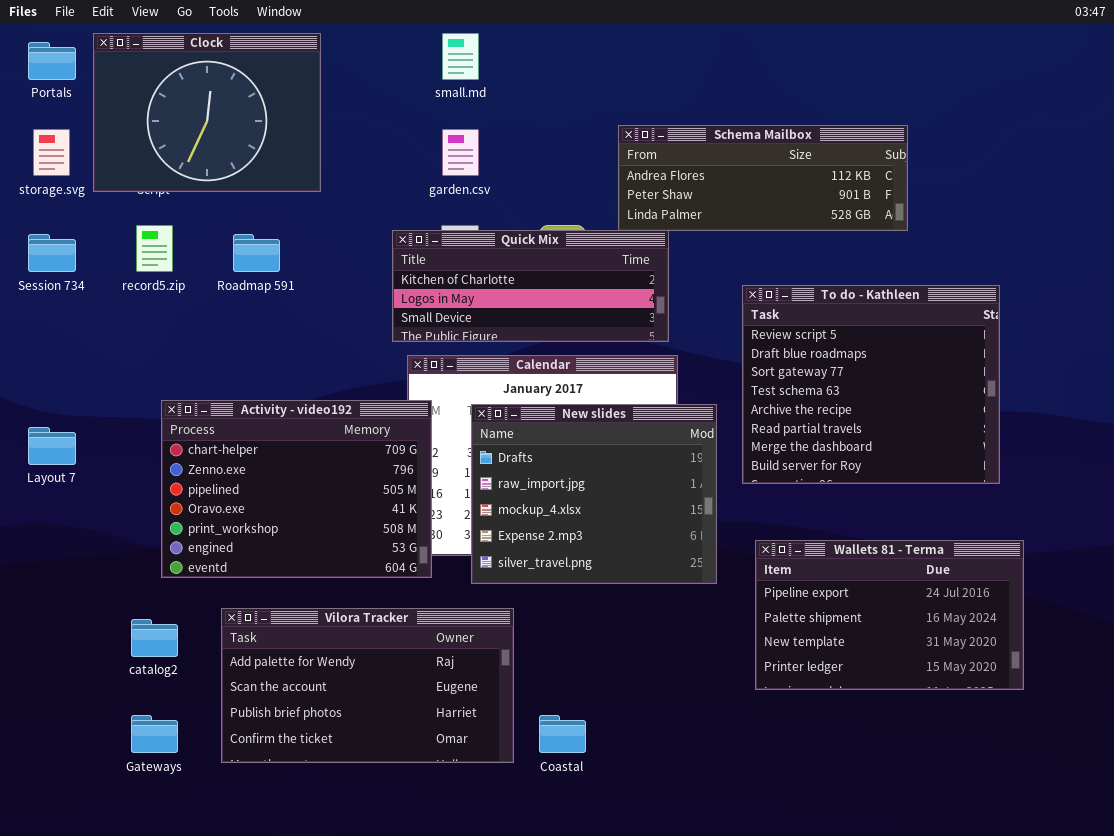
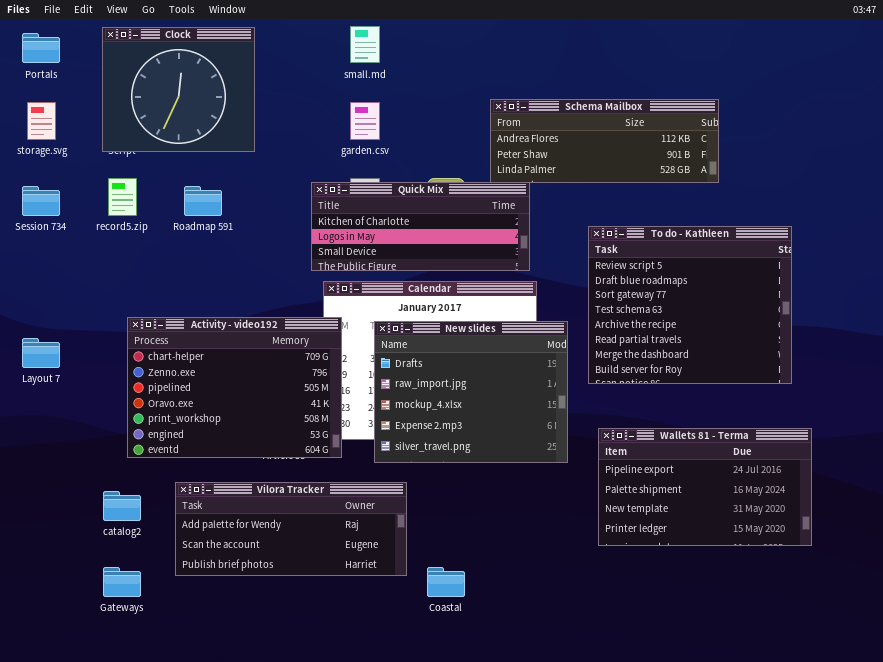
Clock: [93,33,321,192] -> [102,27,255,152], resized
Vilora Tracker: [221,608,514,763] -> [175,482,407,576], resized

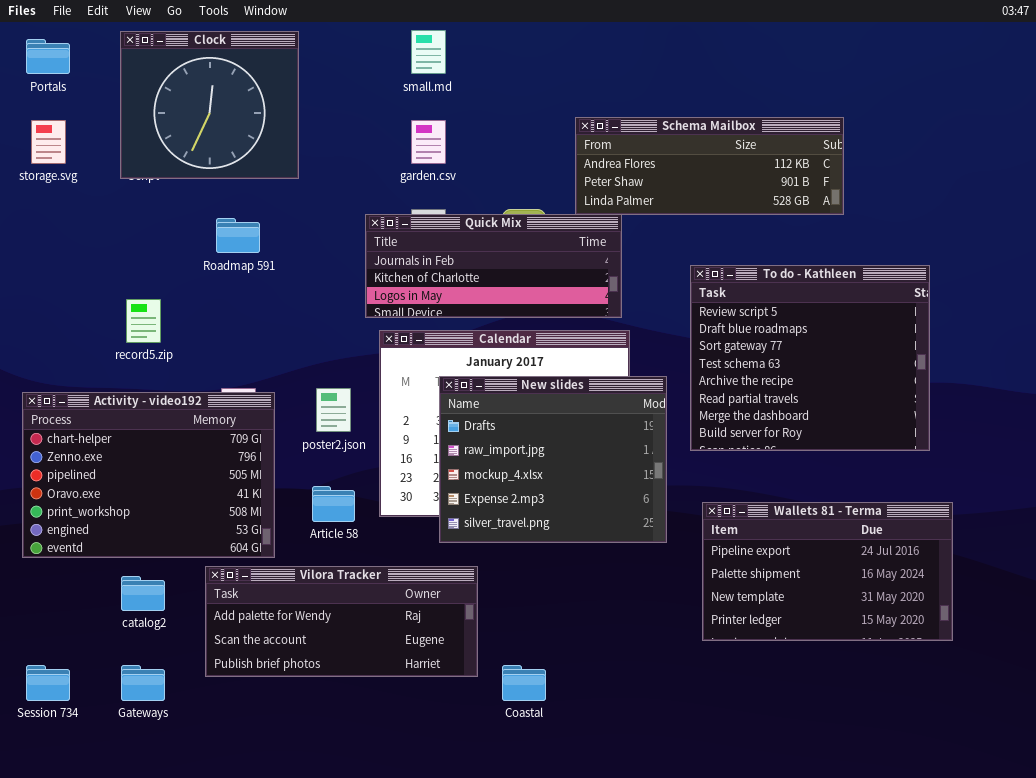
record5.zip: [108,178,137,216] -> [126,299,161,343], moved
Quick Mix: [311,182,530,271] -> [365,214,622,318], scrolled up 1 row
Session 734: [22,186,60,216] -> [26,665,70,701], moved
Activity - video192: [127,317,342,458] -> [22,392,275,558], moved

